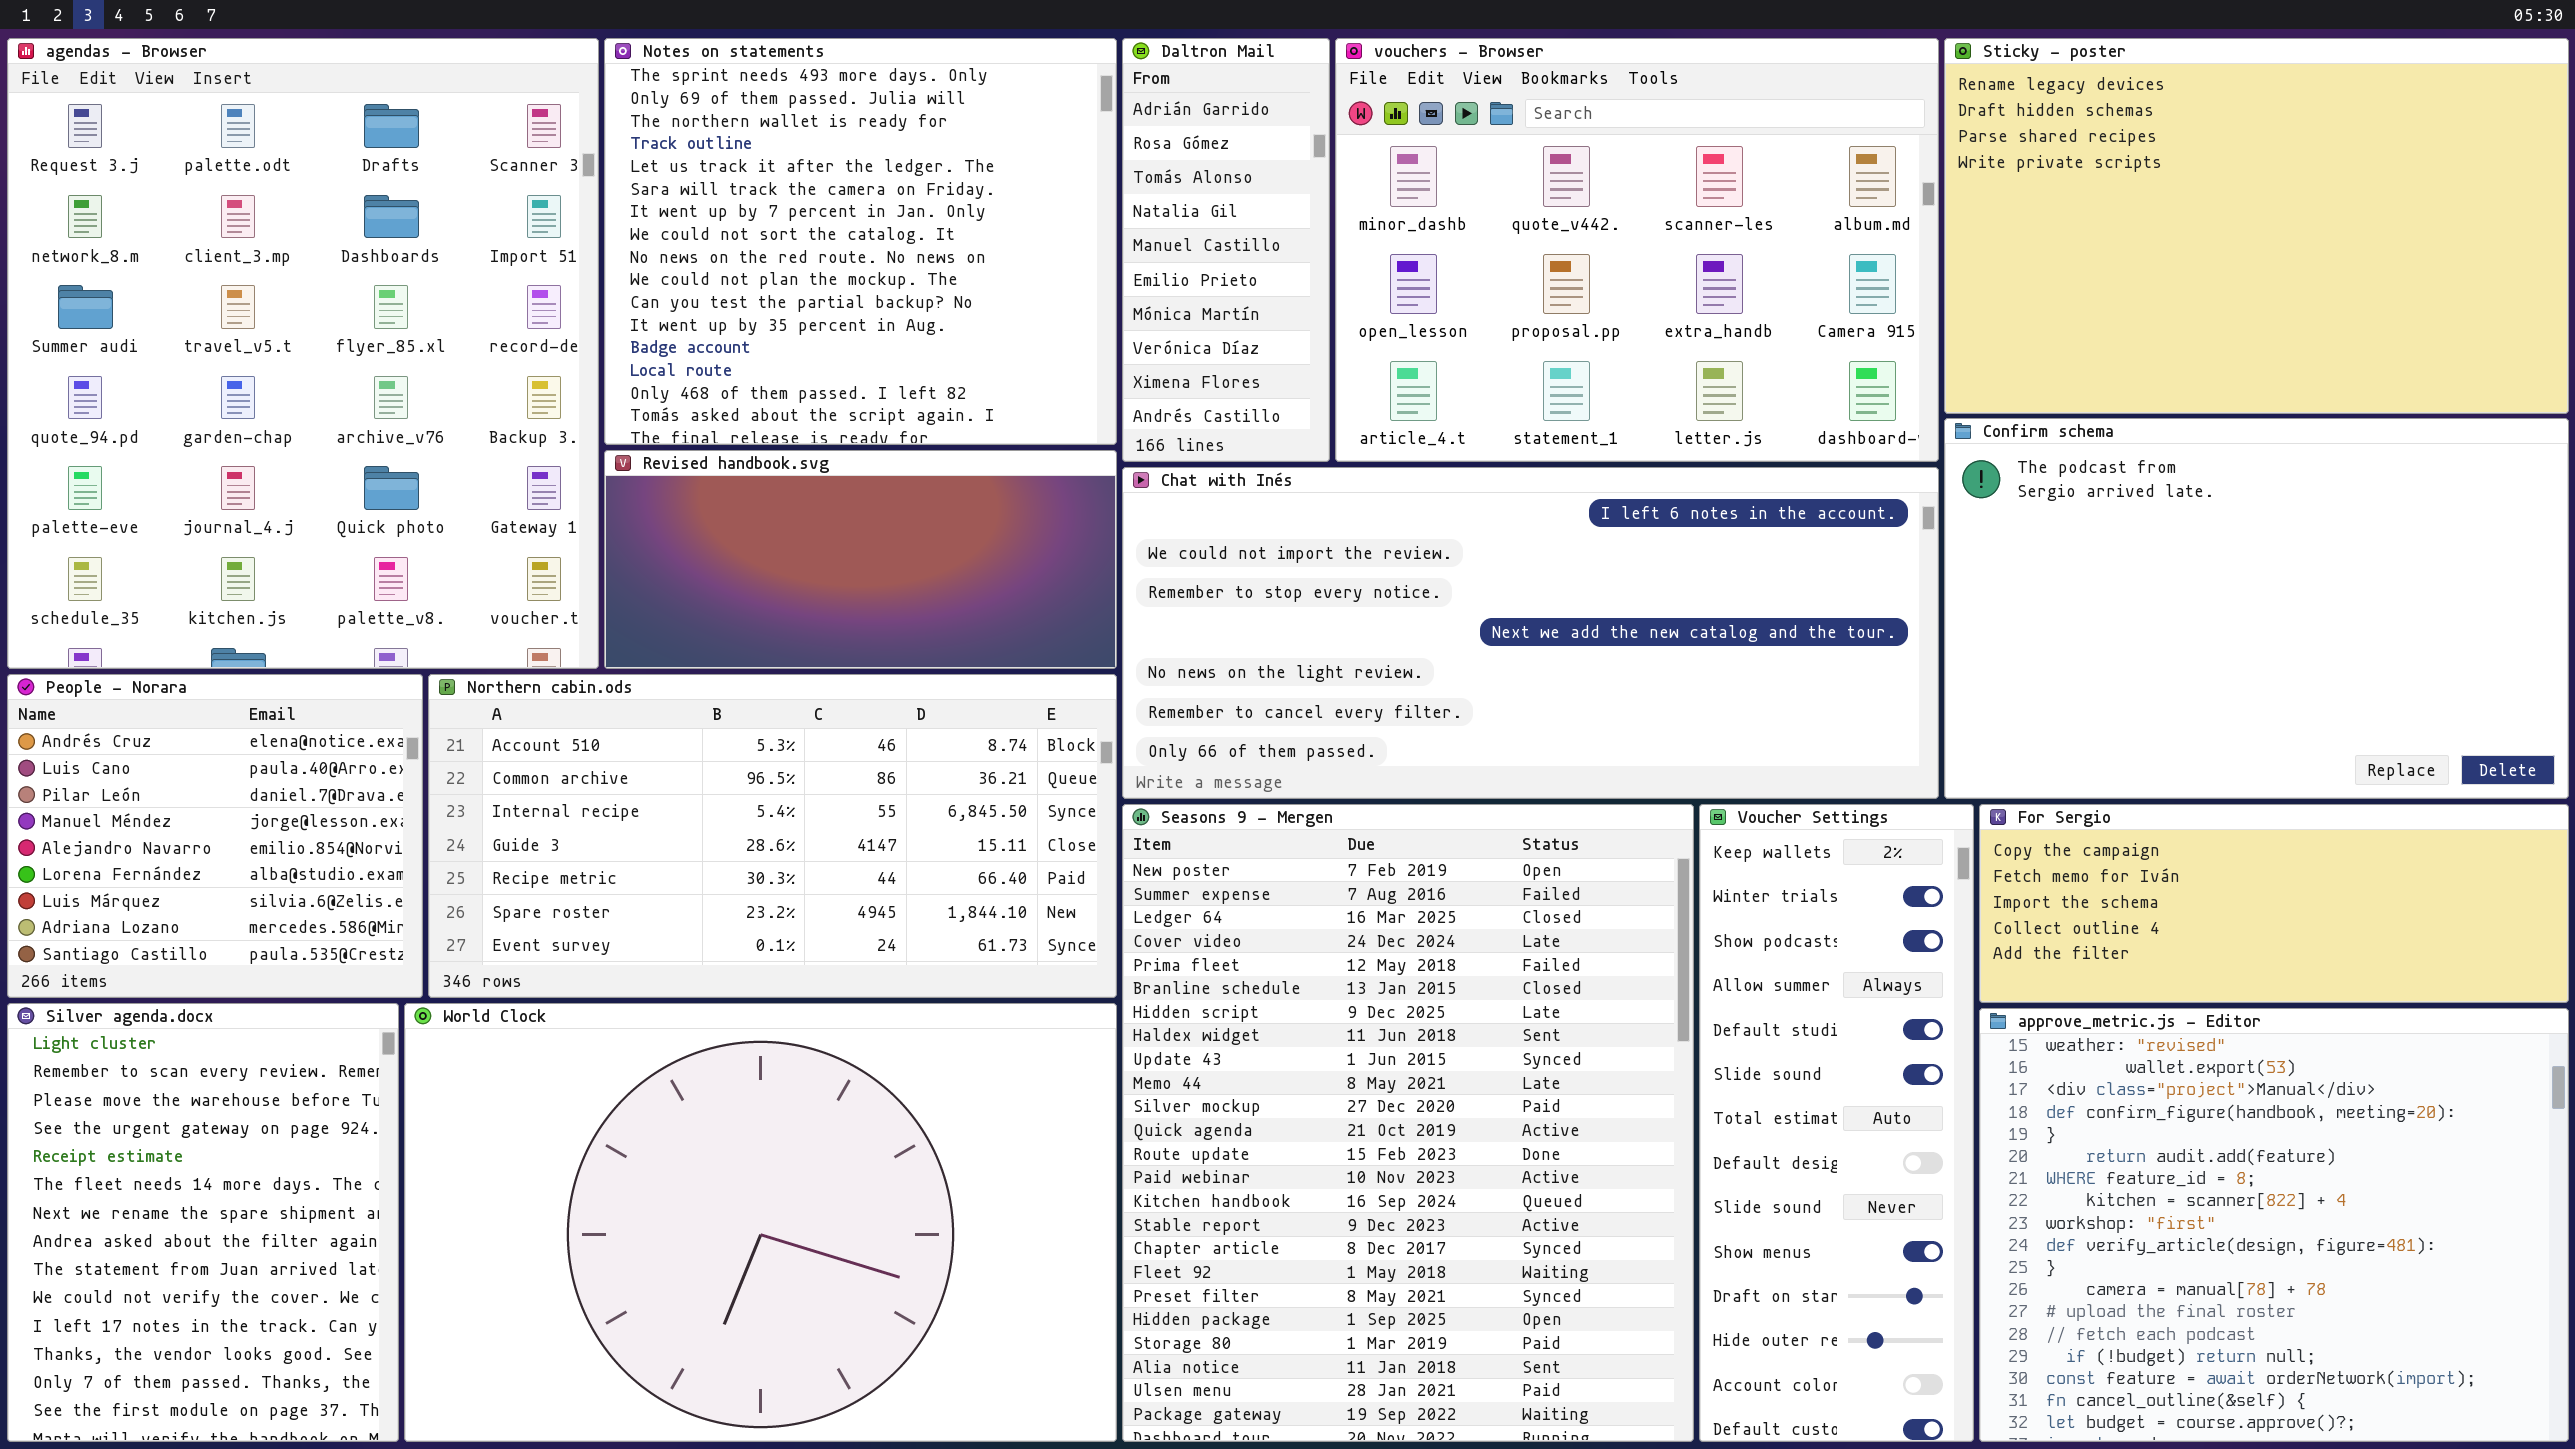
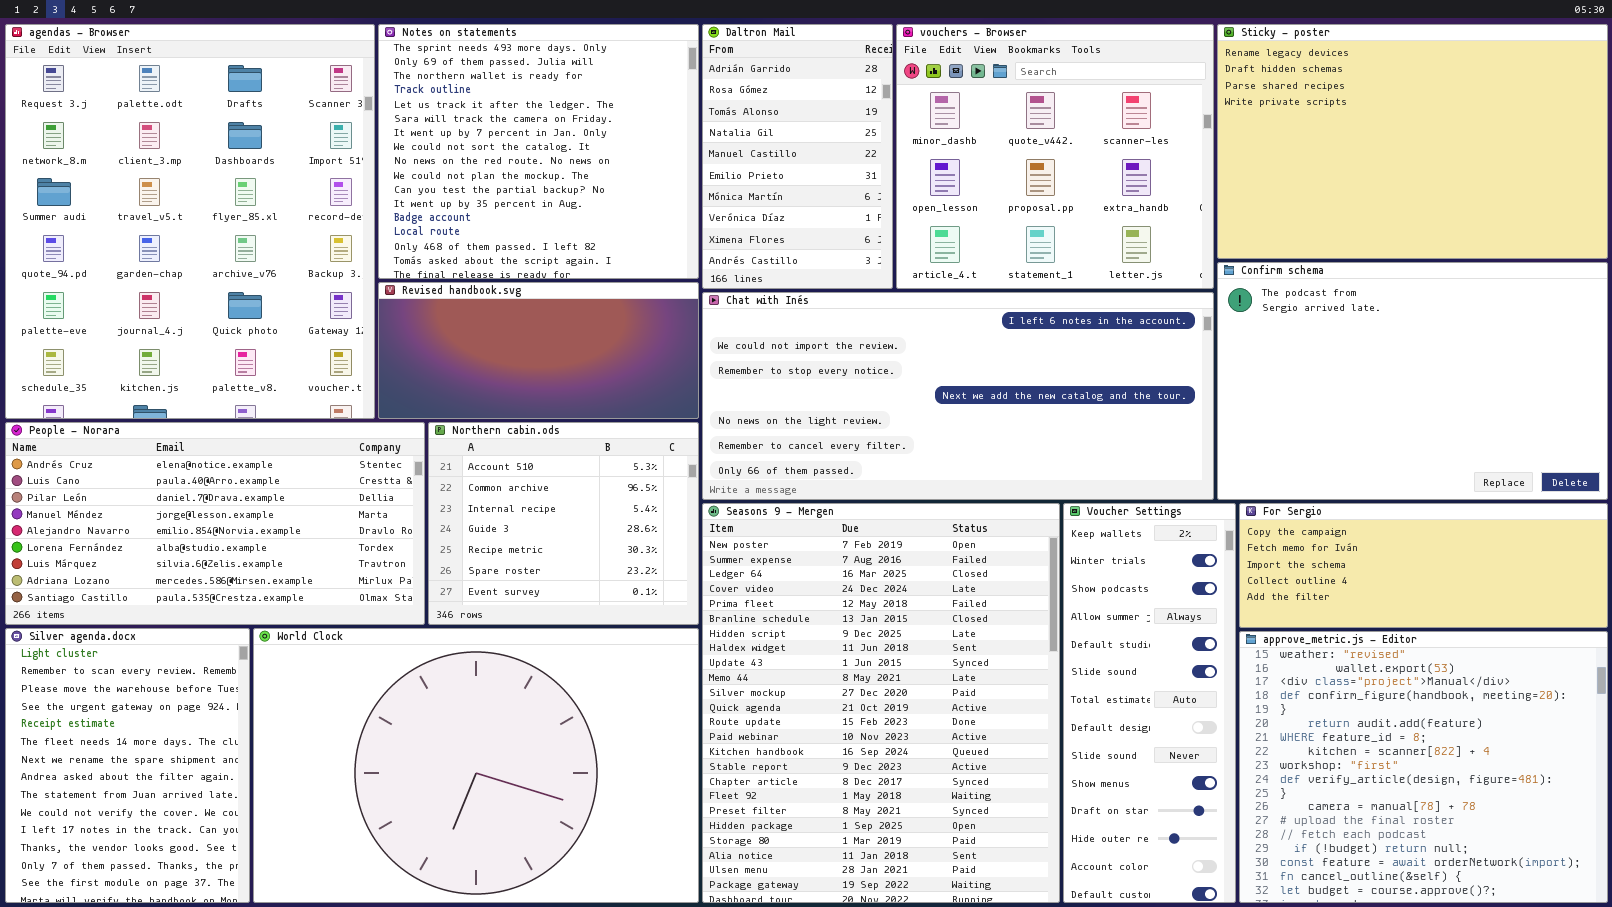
Daltron Mail: [1122,38,1330,462] -> [702,24,893,289], resized
vouchers - Browser: [1335,38,1939,462] -> [896,24,1214,289], resized
People - Norara: [7,674,423,998] -> [5,422,425,625], resized
Northern cabin.ods: [428,674,1117,998] -> [428,422,699,625], resized

